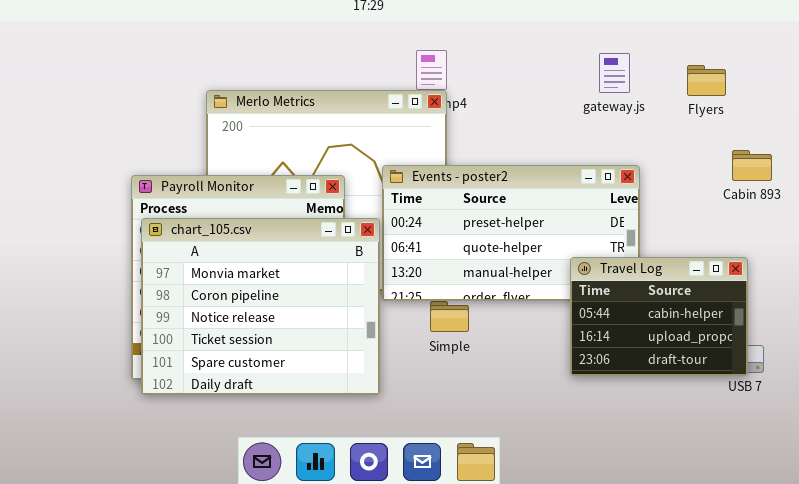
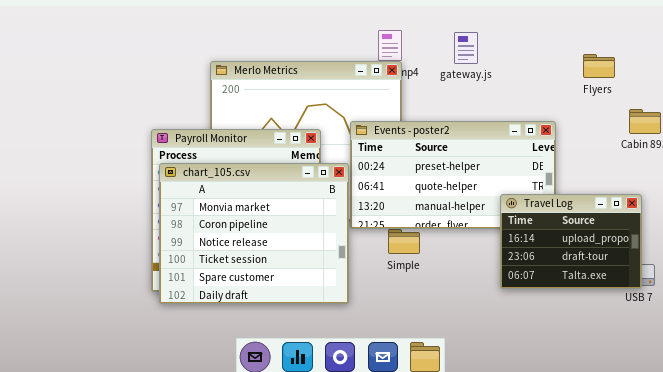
gateway.js: [599,53,630,93] -> [454,32,478,64], moved
Flyers: [687,65,726,96] -> [583,54,615,78], moved
Travel Log: [570,257,748,376] -> [500,194,642,289], scrolled down 1 row

